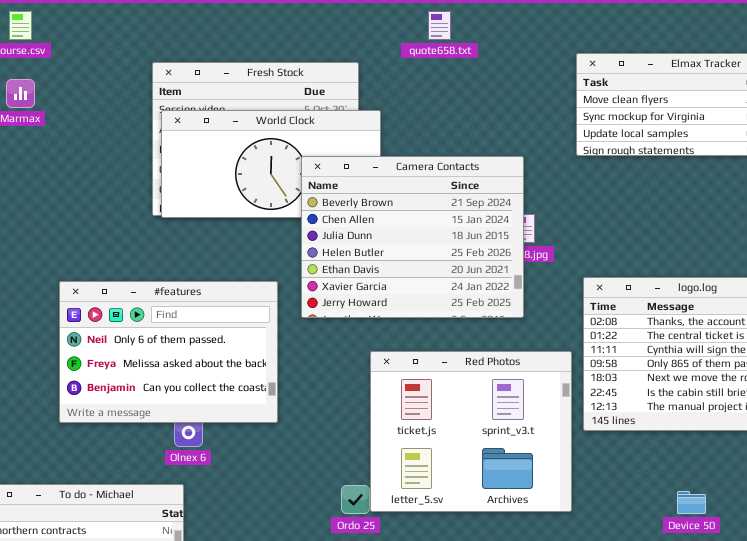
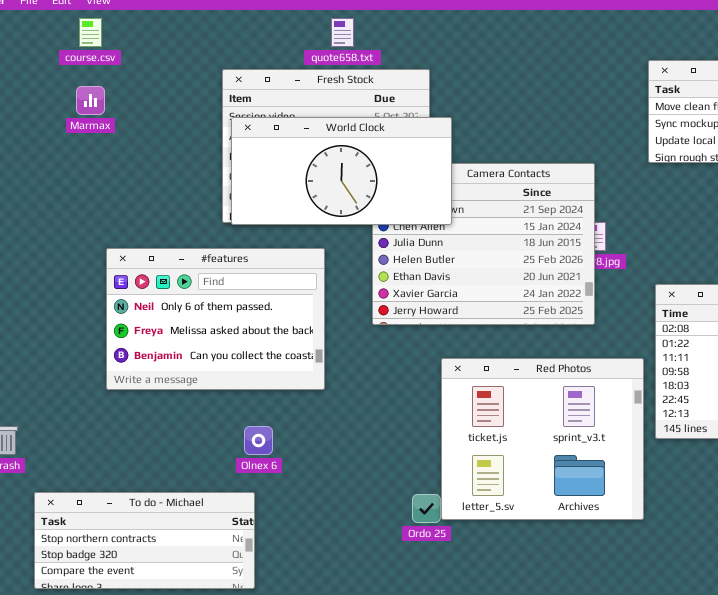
quote658.txt: [428,11,451,40] -> [331,18,354,47], moved
World Clock: [161,110,381,218] -> [231,117,452,225], raised
#features: [59,281,278,423] -> [106,248,325,390], moved

